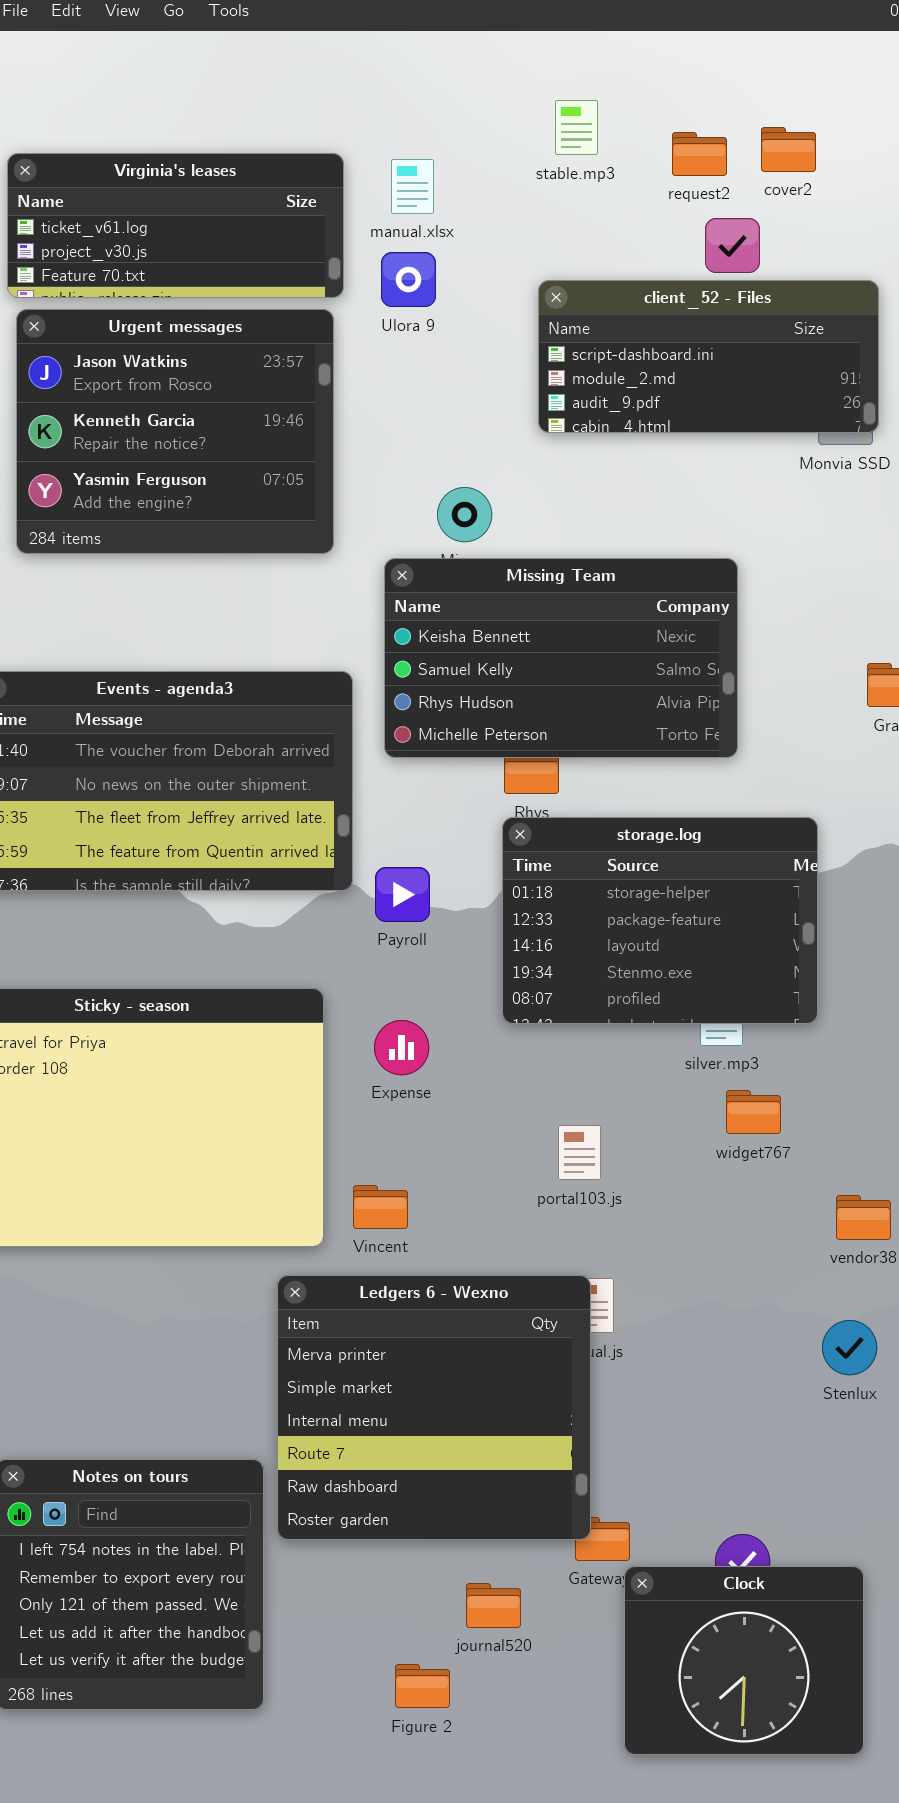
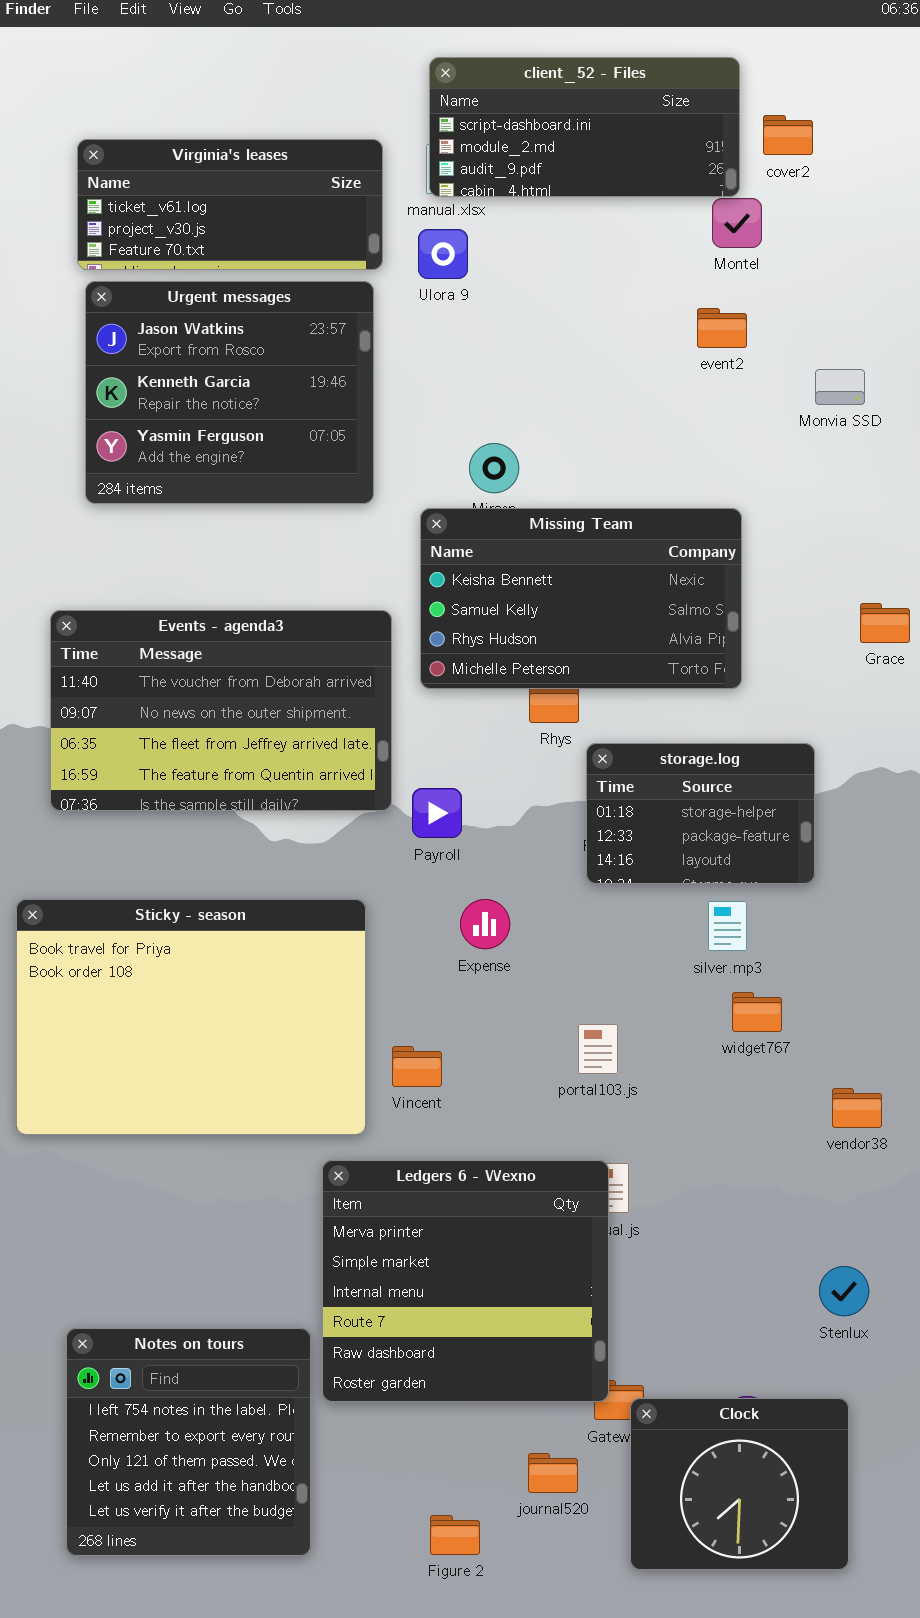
client_52 - Files: [538,280,879,433] -> [429,57,740,197], moved
storage.log: [502,817,818,1024] -> [586,743,815,884], resized
Expense: [374,1020,429,1075] -> [460,899,510,949], moved
Vincent: [353,1185,408,1229] -> [392,1046,442,1087], moved
Stenlux: [822,1320,877,1375] -> [819,1266,869,1316], moved
Clock: [624,1566,864,1755] -> [630,1398,849,1570], moved
journal520: [466,1583,521,1628] -> [528,1453,578,1493], moved

